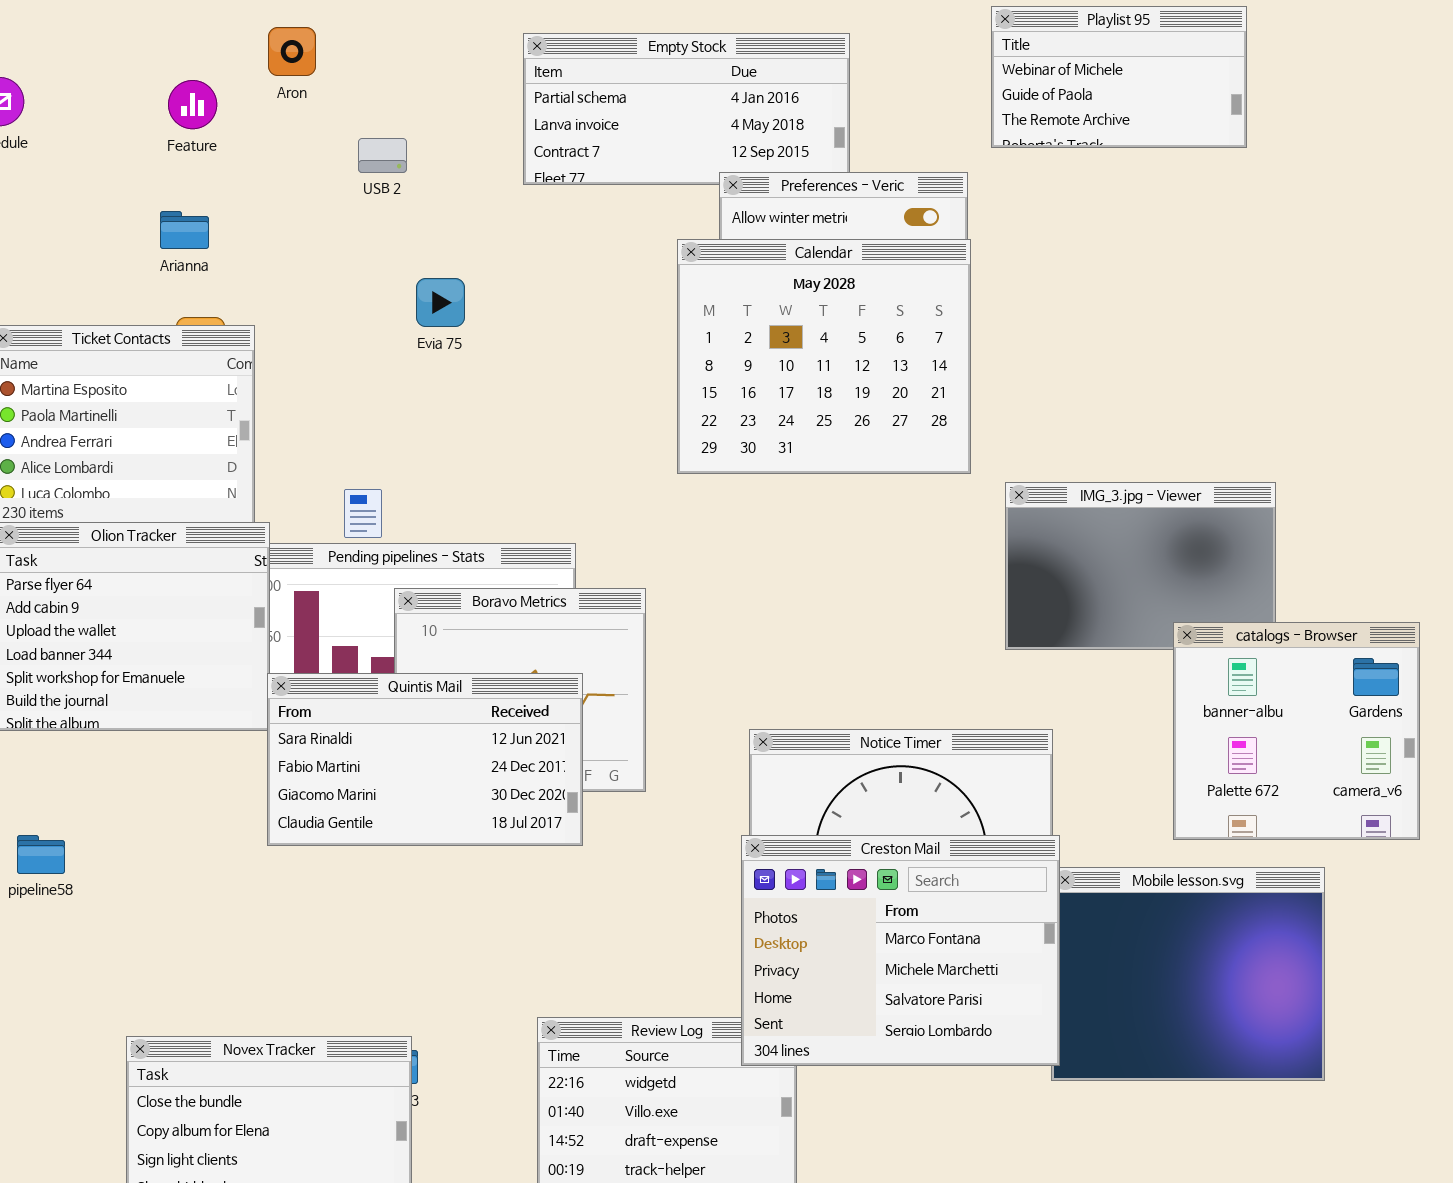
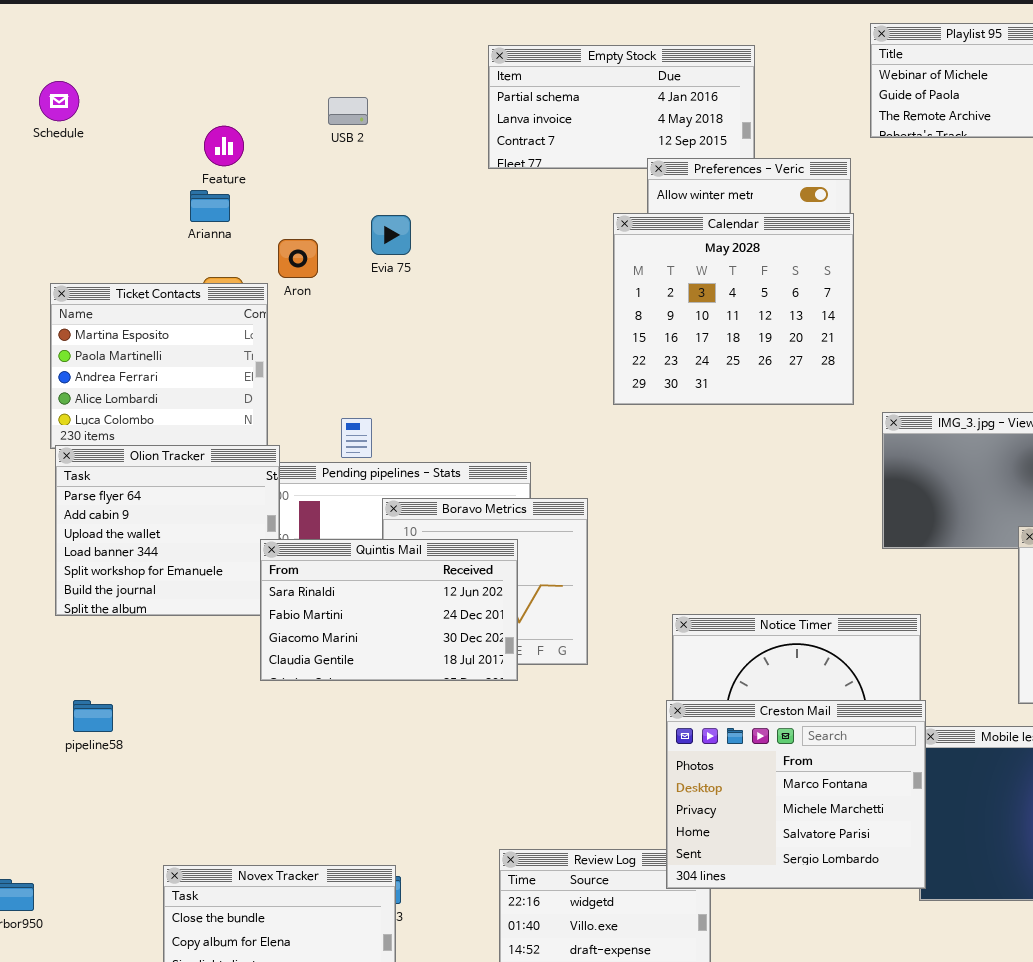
Aron: [268,27,316,76] -> [278,239,318,278], moved
Feature: [168,80,217,129] -> [204,126,244,166], moved
USB 2: [358,138,407,173] -> [328,97,368,125], moved
Evia 75: [416,278,465,327] -> [371,215,411,255], moved
Quintis Mail: [267,673,583,846] -> [260,539,518,681], moved

